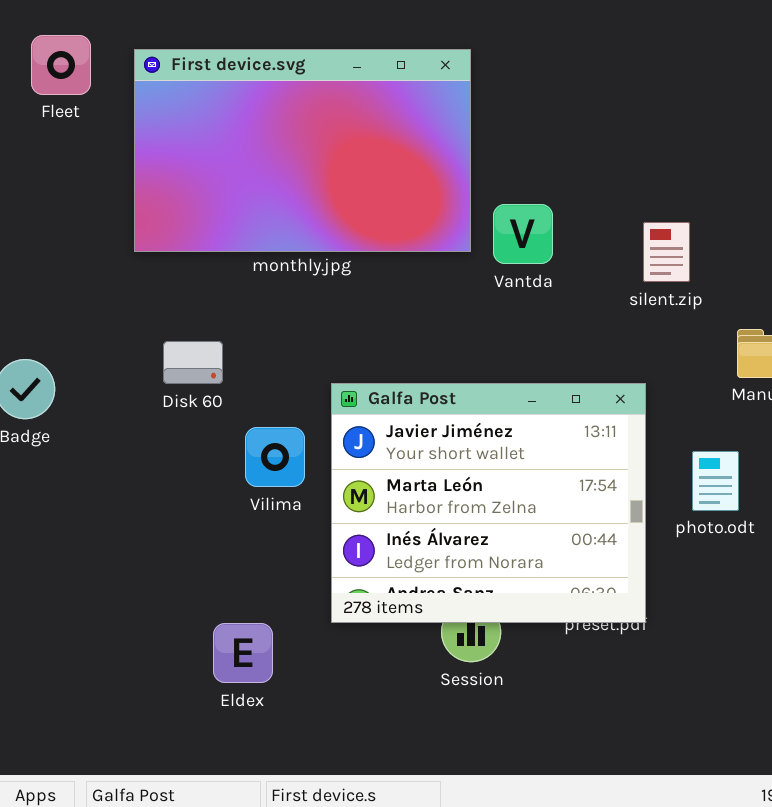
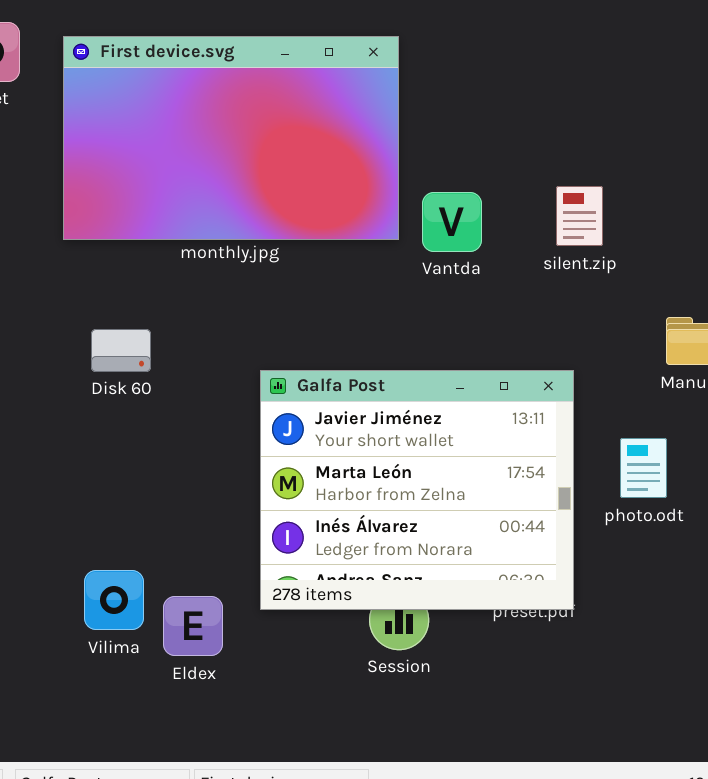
silent.zip: [643,222,690,282] -> [556,186,603,246], moved
Vilima: [245,427,305,487] -> [84,570,144,630], moved
Eldex: [213,623,273,683] -> [163,596,223,656], moved

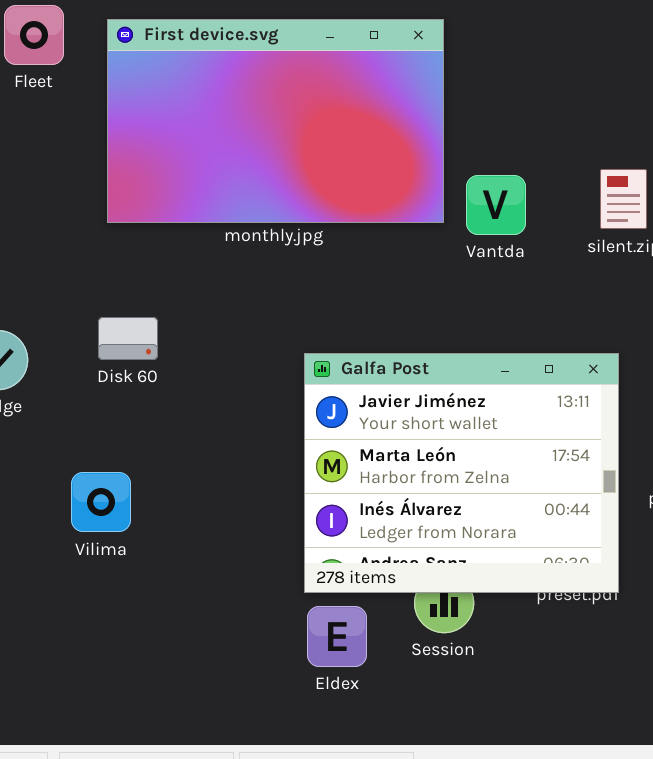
Disk 60: [91,329,151,372] -> [98,317,158,360], moved
Vilima: [84,570,144,630] -> [71,472,131,532], moved
Eldex: [163,596,223,656] -> [307,606,367,667], moved

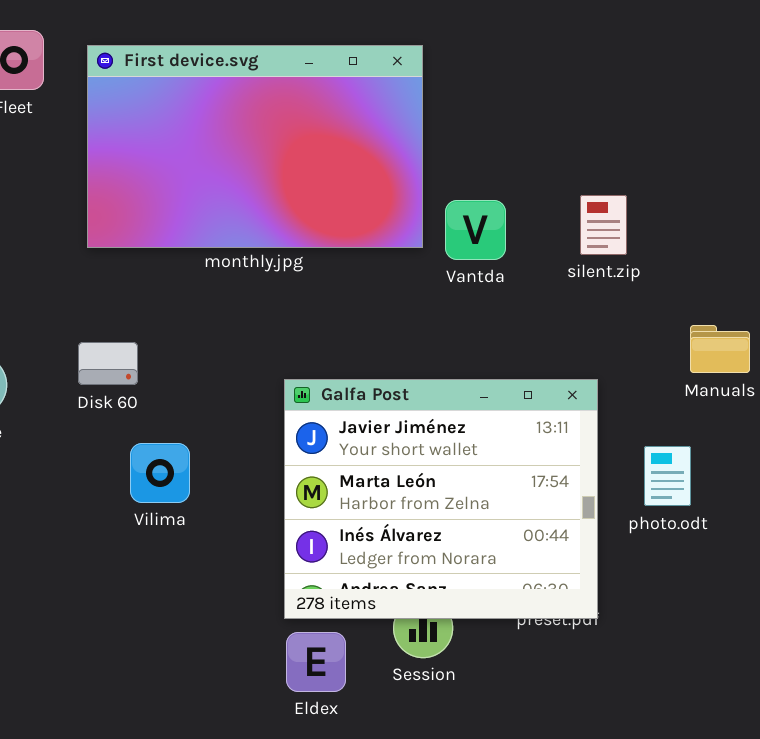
Vilima: [71,472,131,532] -> [130,443,190,503], moved

